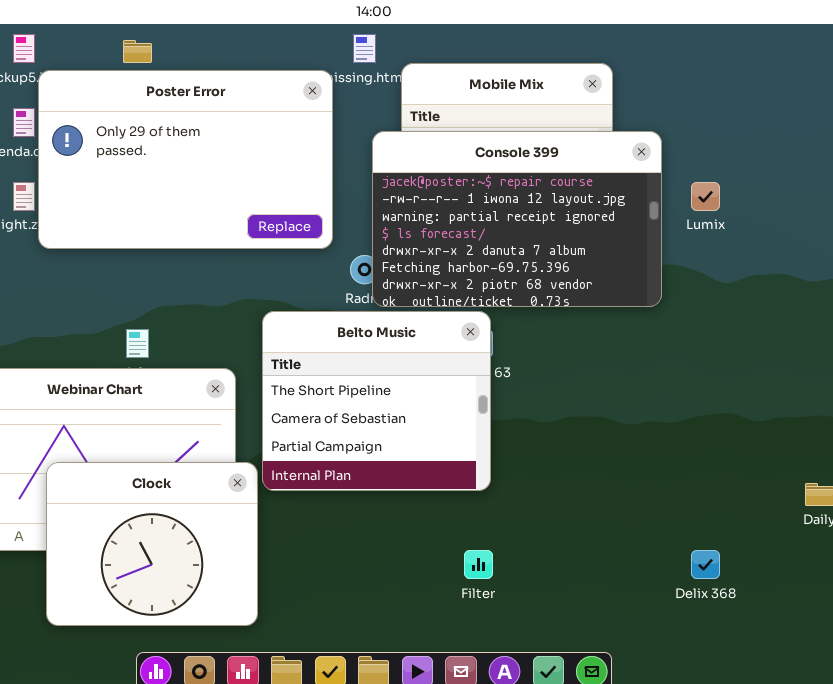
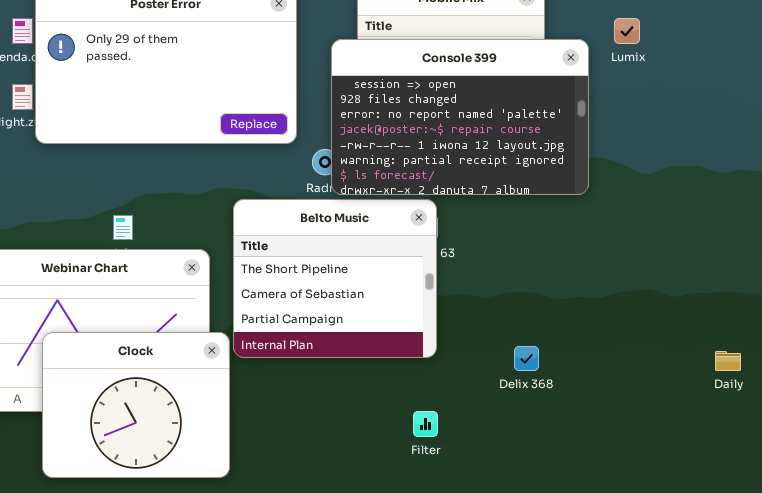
Console 399: [372,131,662,307] -> [331,39,589,195], scrolled up 3 rows
Lumix: [691,182,720,211] -> [614,18,640,44], moved
Delix 368: [691,550,720,579] -> [514,346,539,371], moved

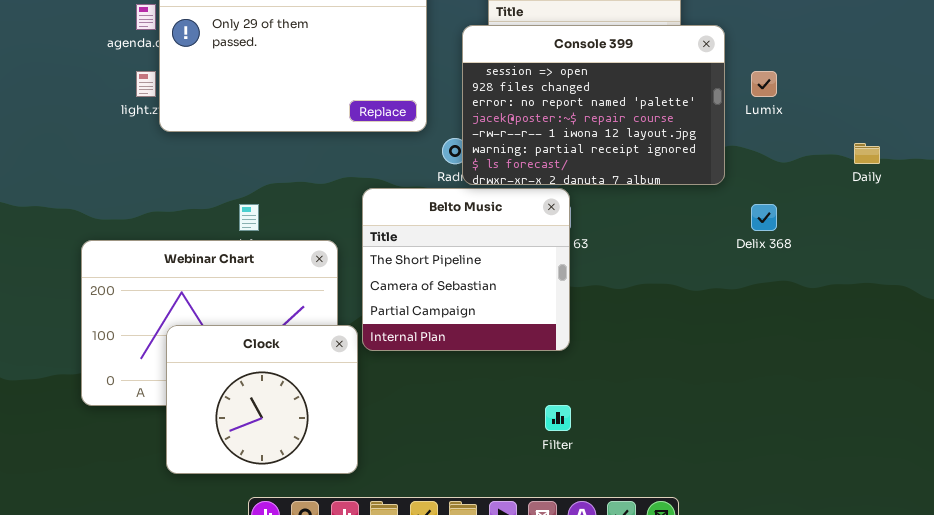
Lumix: [614,18,640,44] -> [751,71,777,97], moved
Delix 368: [514,346,539,371] -> [751,204,777,231], moved
Daily: [715,351,741,371] -> [854,143,880,164], moved

